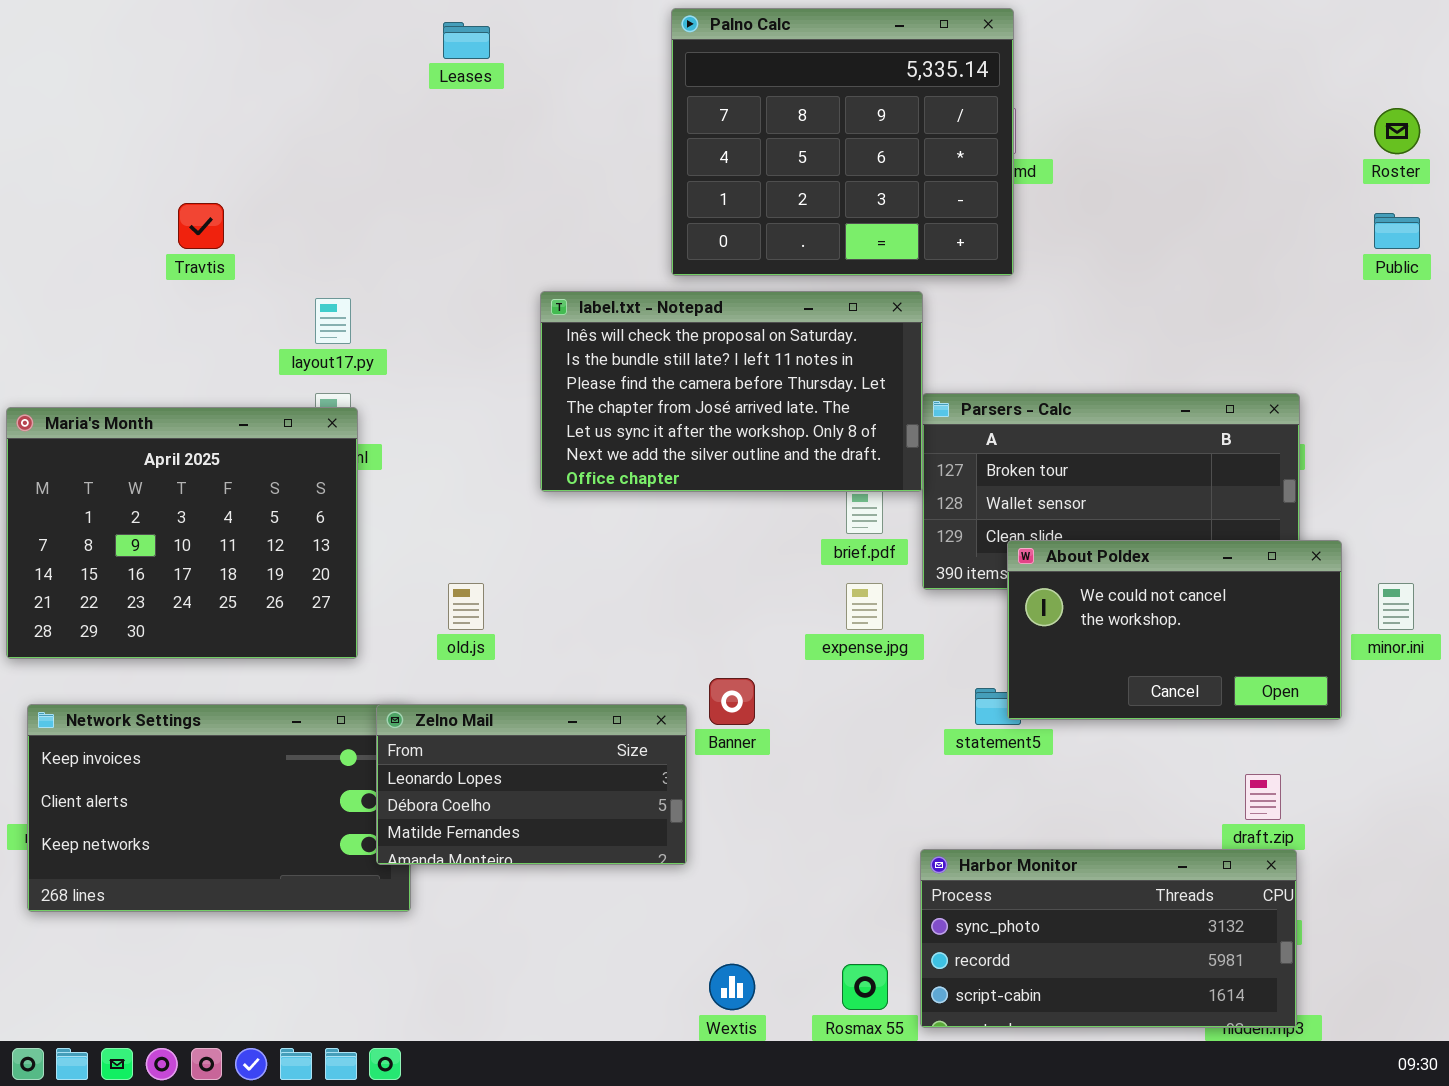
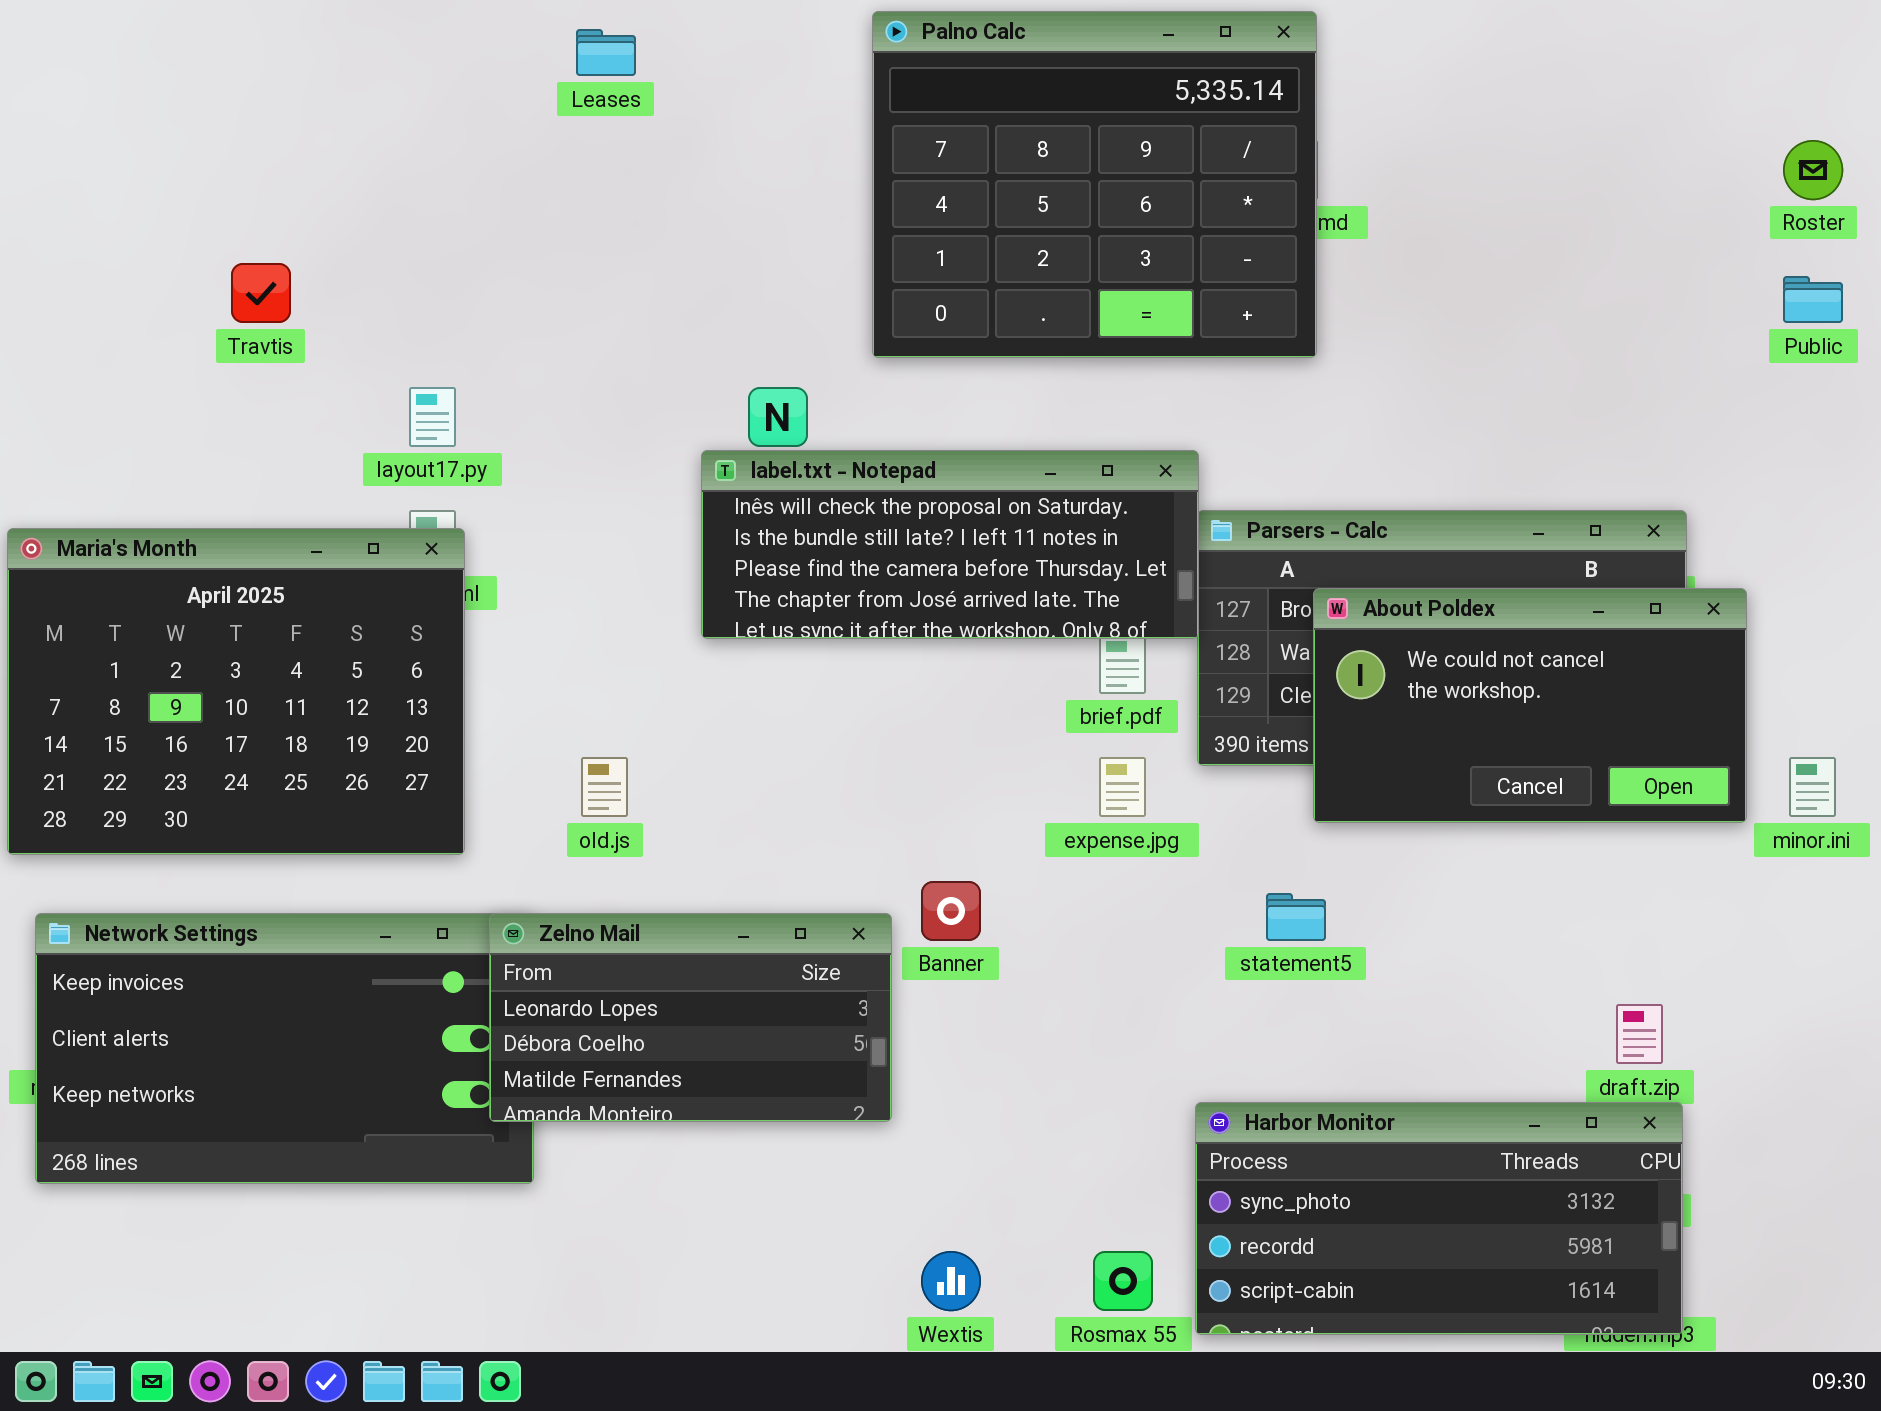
label.txt - Notepad: [540,291,923,492] -> [701,450,1199,639], resized
About Poldex: [1007,540,1342,720] -> [1313,588,1747,823], moved

